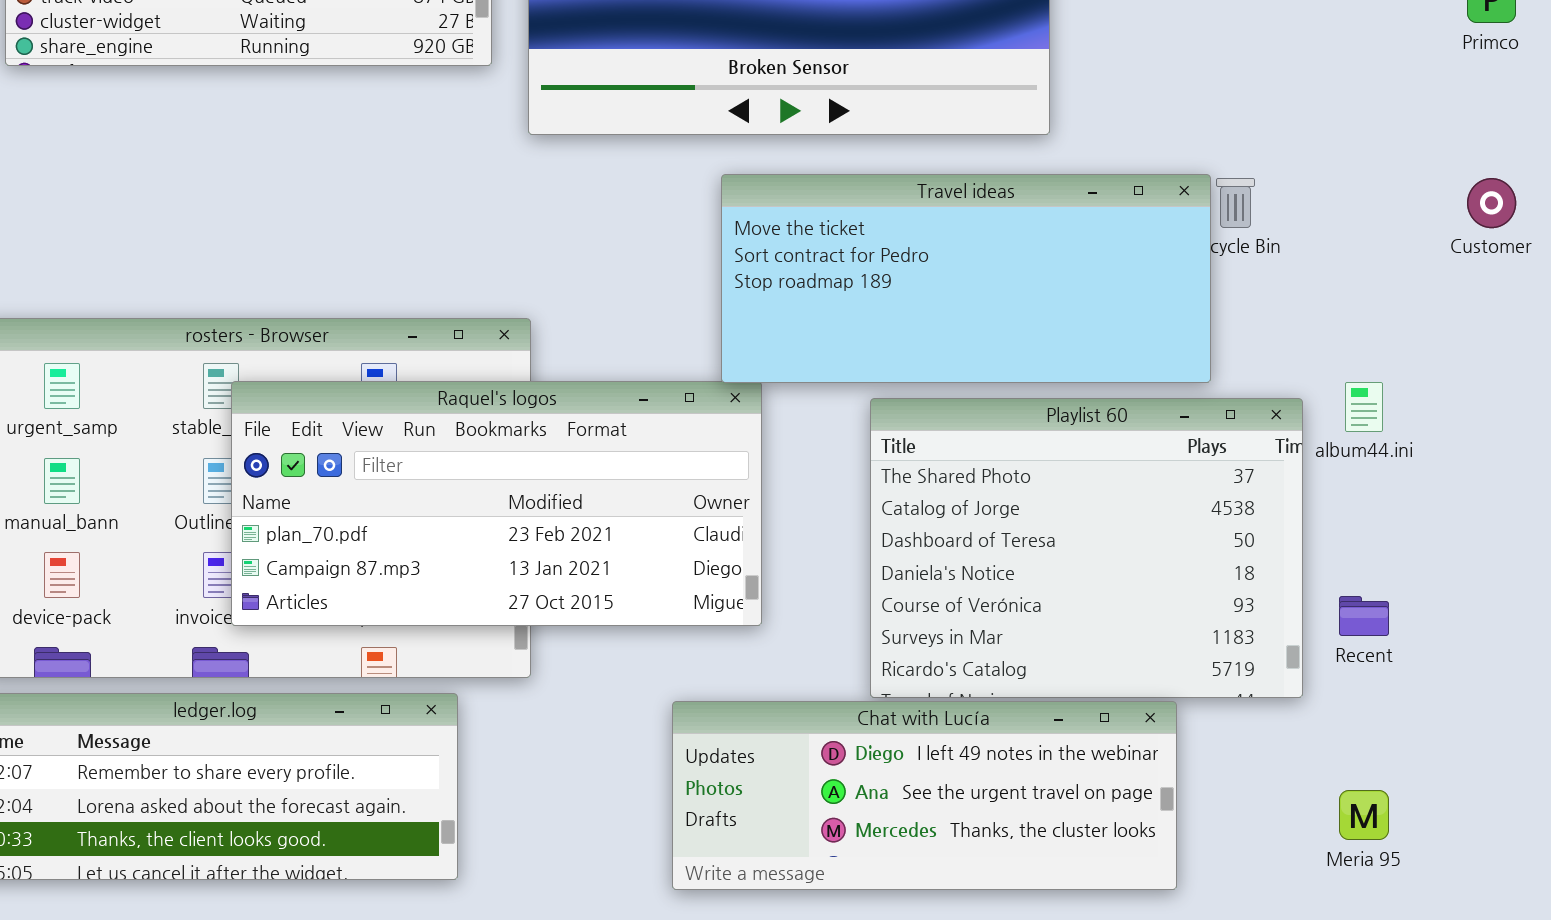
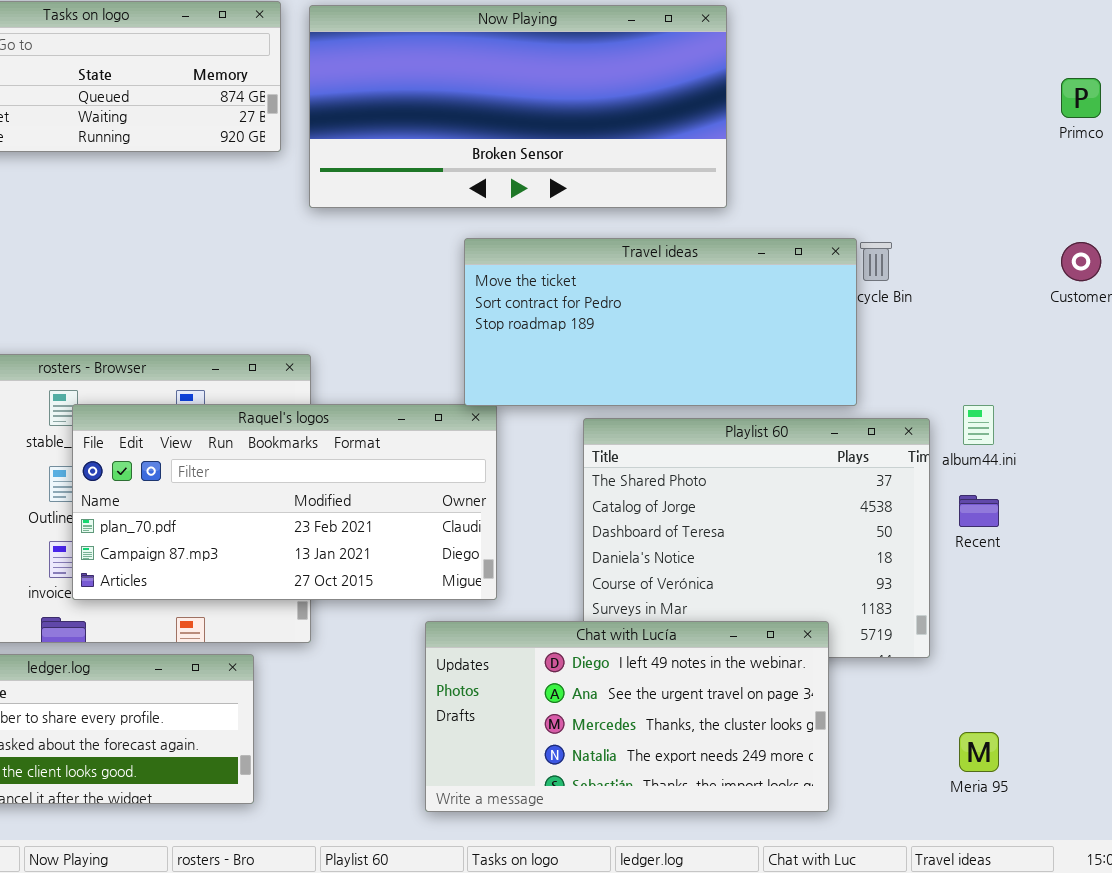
Recent: [1339,596,1389,636] -> [959,495,999,527], moved
Chat with Lucía: [672,701,1177,890] -> [425,621,829,812], resized

